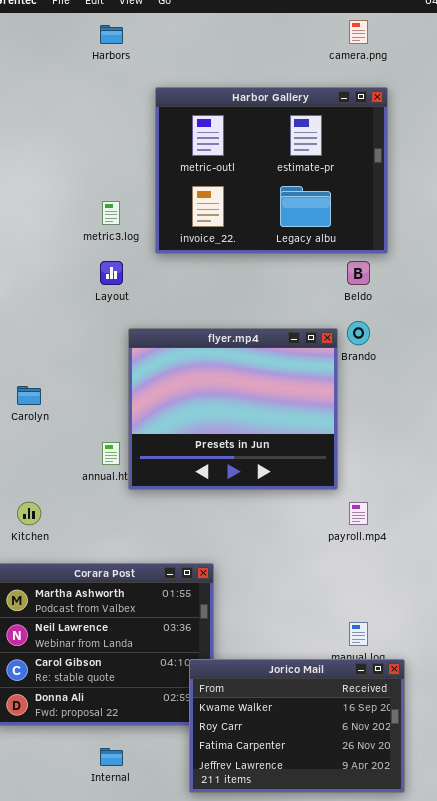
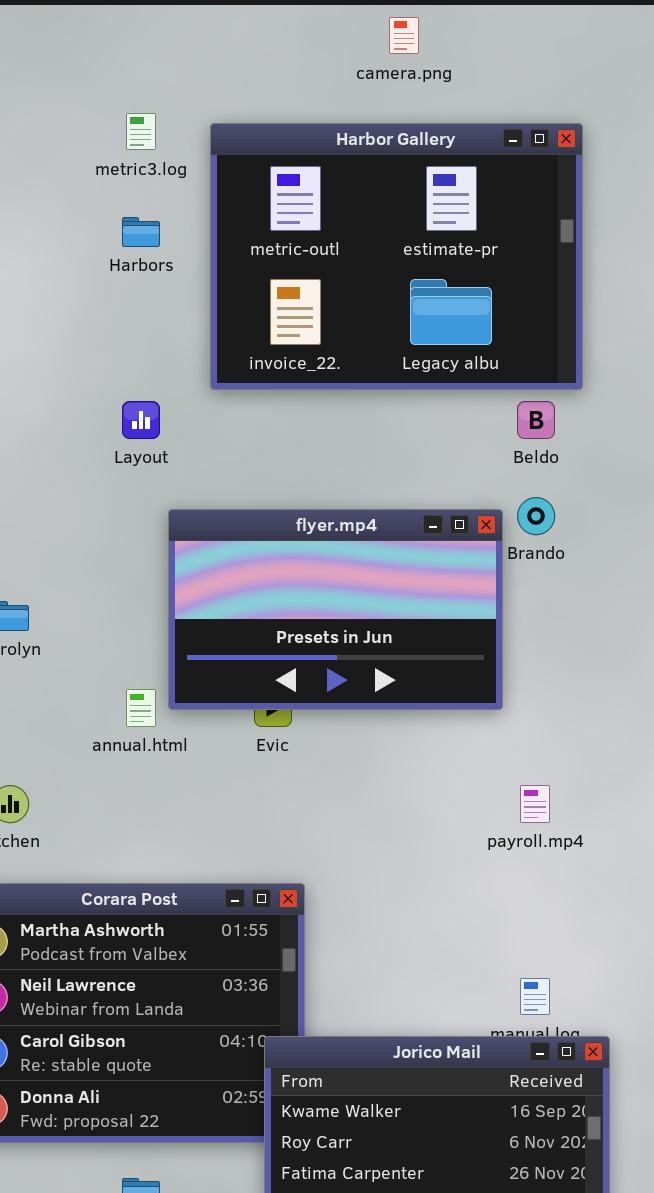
camera.png: [349,20,368,44] -> [389,17,419,54], moved
Harbors: [100,25,123,44] -> [122,217,160,247], moved
metric3.log: [102,201,120,225] -> [126,113,156,150], moved
flyer.mp4: [128,328,338,490] -> [168,509,503,710], resized

